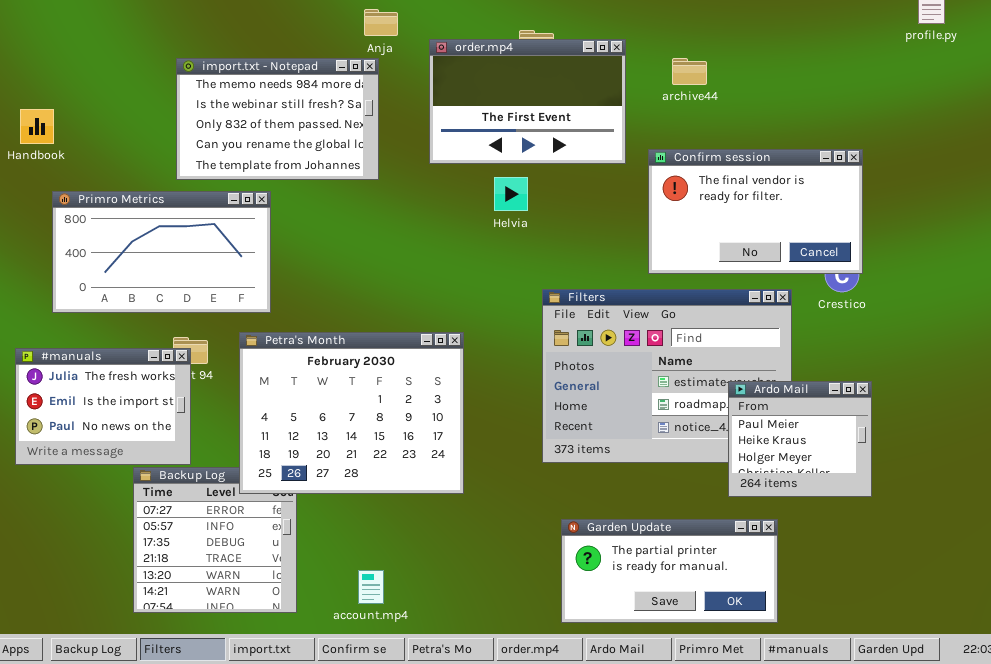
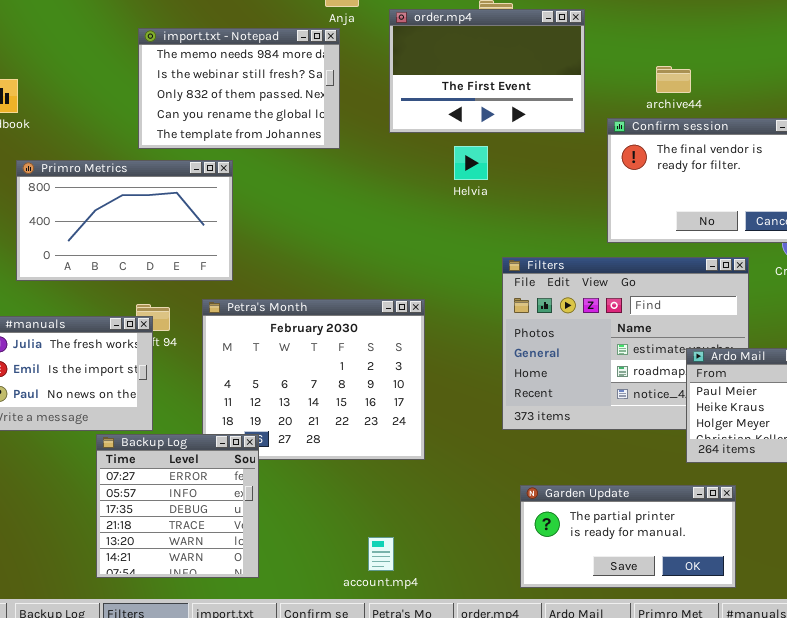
archive44: [672,58,707,85] -> [656,66,691,93], moved
Backup Log: [133,467,297,613] -> [96,434,259,578], raised
account.mp4: [358,570,384,604] -> [368,537,394,571], moved

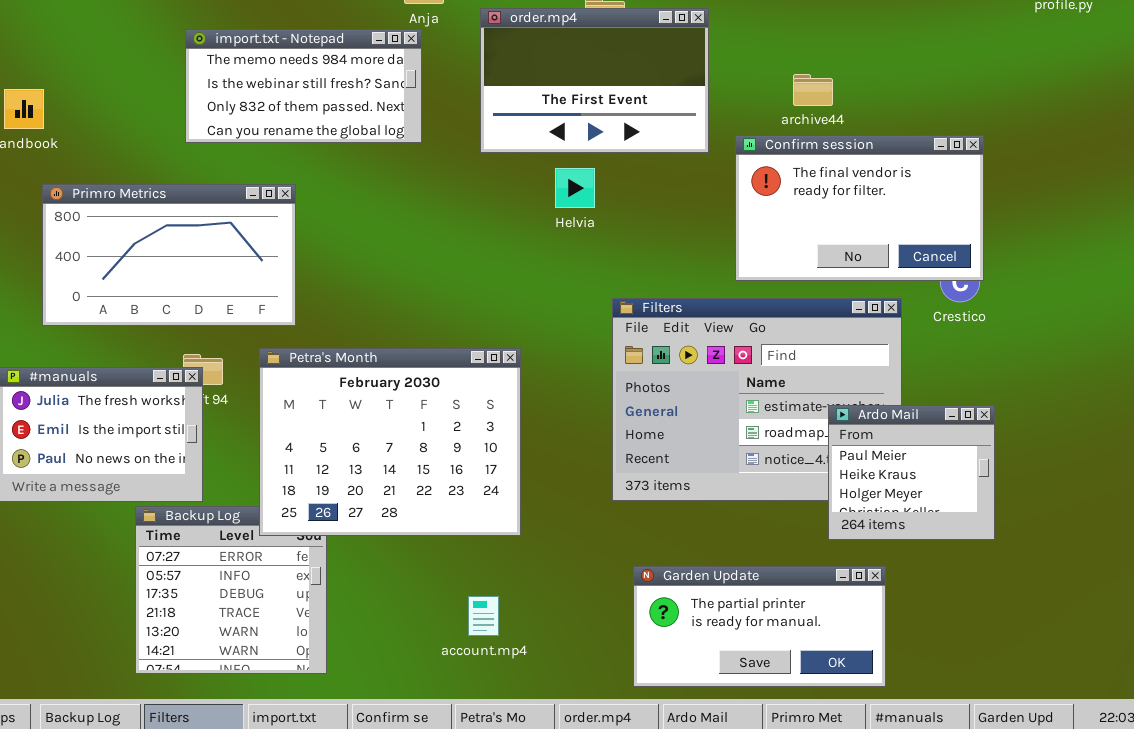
import.txt - Notepad: [138,28,340,149] -> [185,29,422,143], resized
Petra's Month: [202,299,425,460] -> [259,348,521,536], raised
account.mp4: [368,537,394,571] -> [468,596,499,636], moved

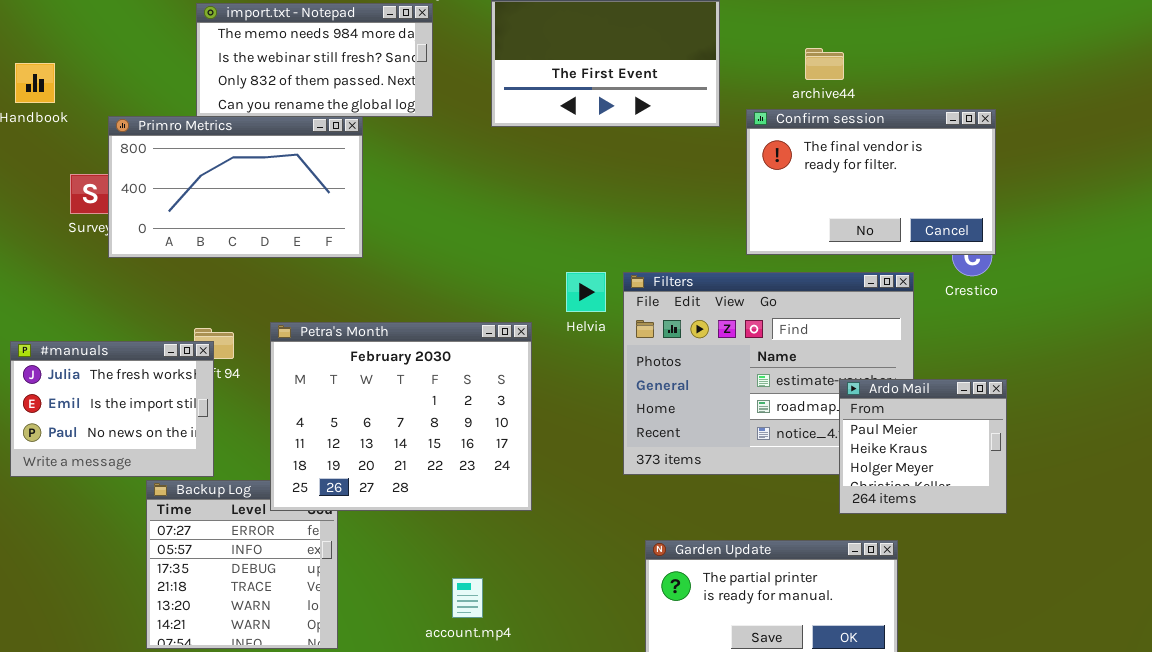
Helvia: [555,168,595,208] -> [566,272,606,312], moved
Primro Metrics: [42,184,296,326] -> [108,116,363,258], moved
account.mp4: [468,596,499,636] -> [452,578,483,618], moved

